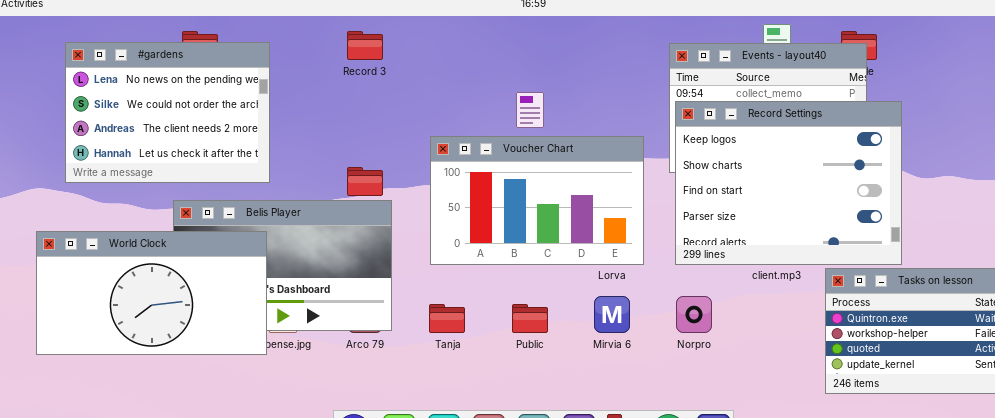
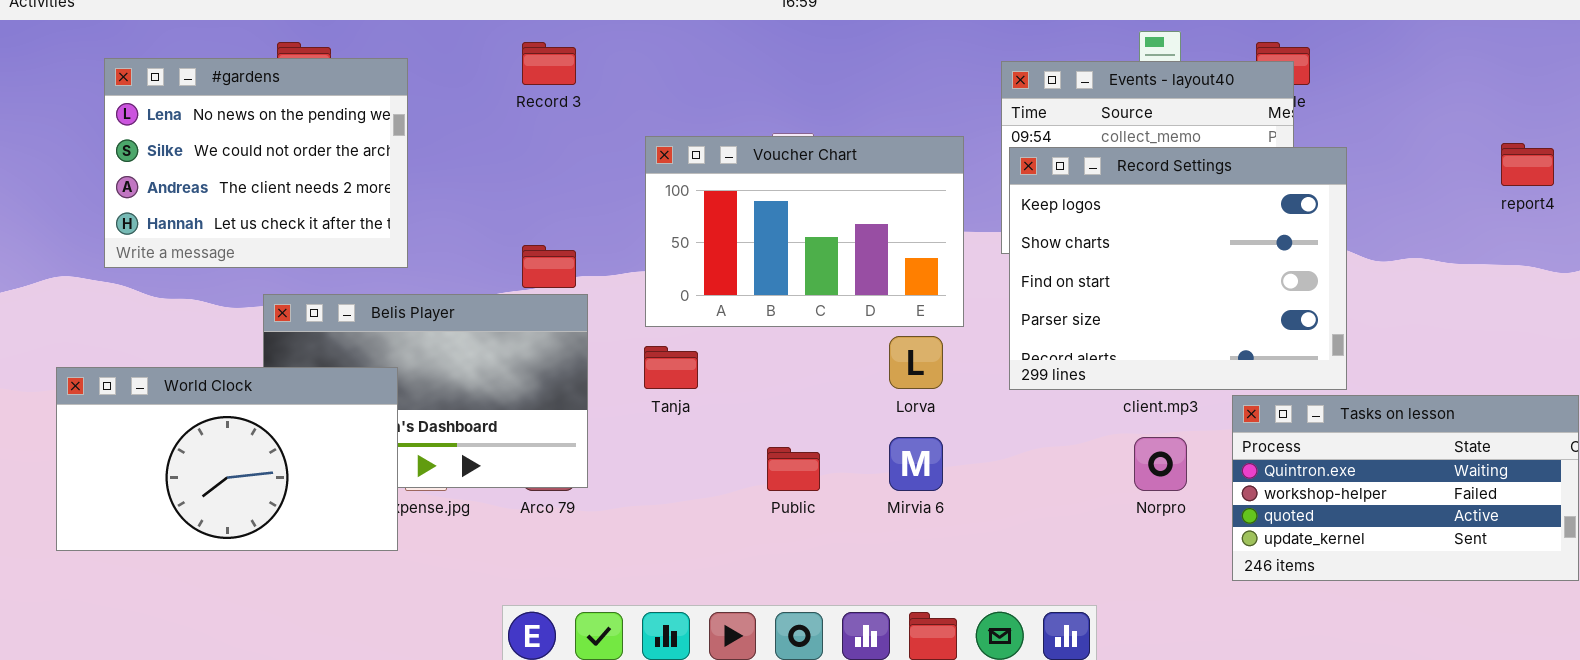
Voucher Chart: [430,136,644,265] -> [645,136,964,327], moved
World Clock: [36,231,267,355] -> [56,367,398,551], moved
Norpro: [676,296,712,333] -> [1134,437,1187,491], moved
Tanja: [429,304,465,333] -> [644,346,698,389], moved

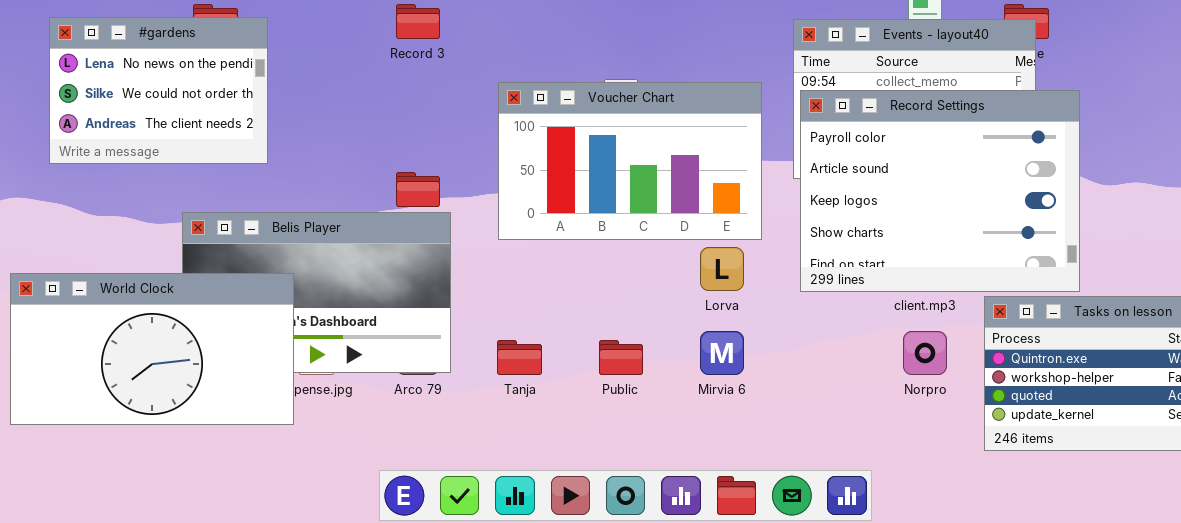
#gardens: [104,58,408,268] -> [49,17,268,164], resized
Record Settings: [1009,147,1347,390] -> [800,90,1080,292], scrolled up 2 rows
Tanja: [644,346,698,389] -> [497,340,542,375], moved

